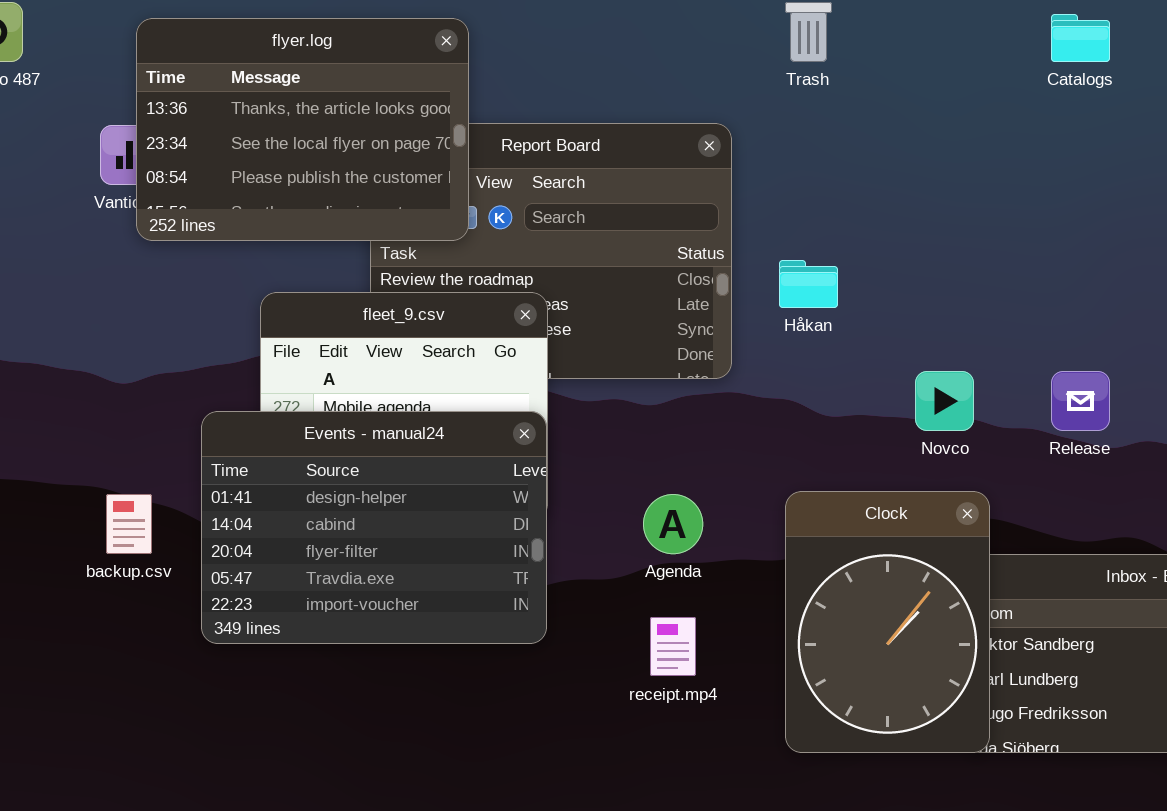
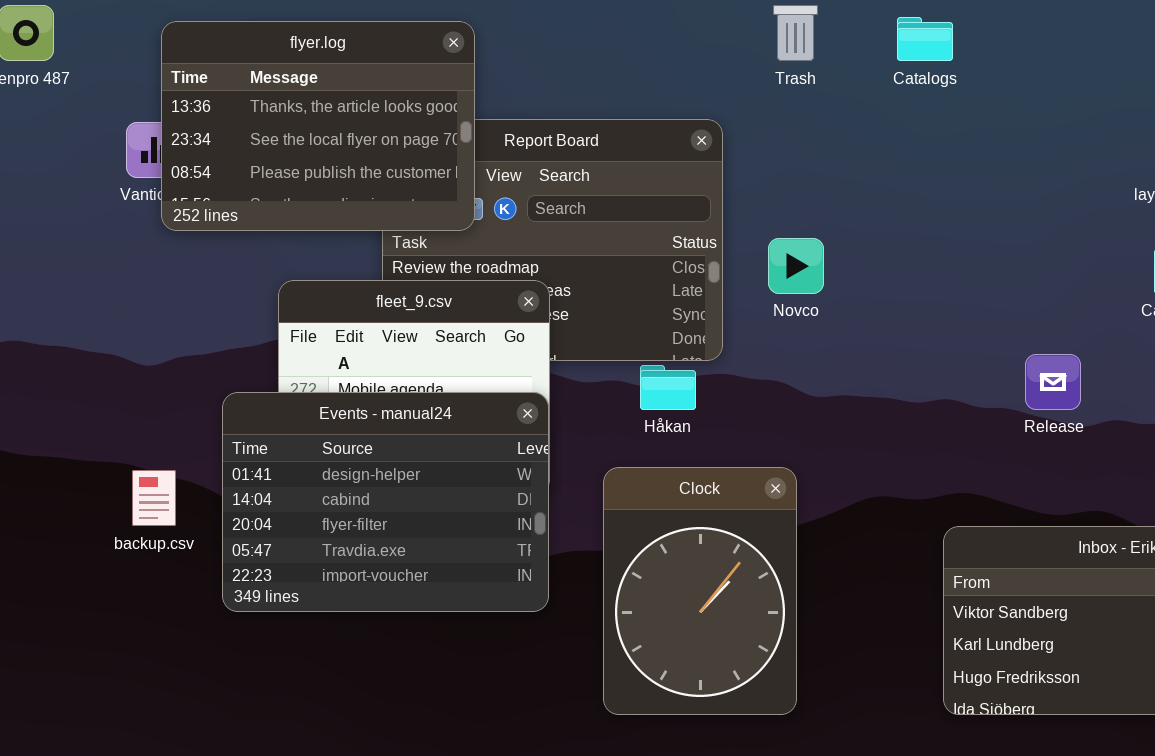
Catalogs: [1051,14,1110,62] -> [897,17,953,61], moved
Håkan: [779,260,838,308] -> [640,365,696,410], moved
Novco: [915,371,974,431] -> [768,238,824,294], moved
Clock: [785,491,990,753] -> [603,467,797,715], moved

